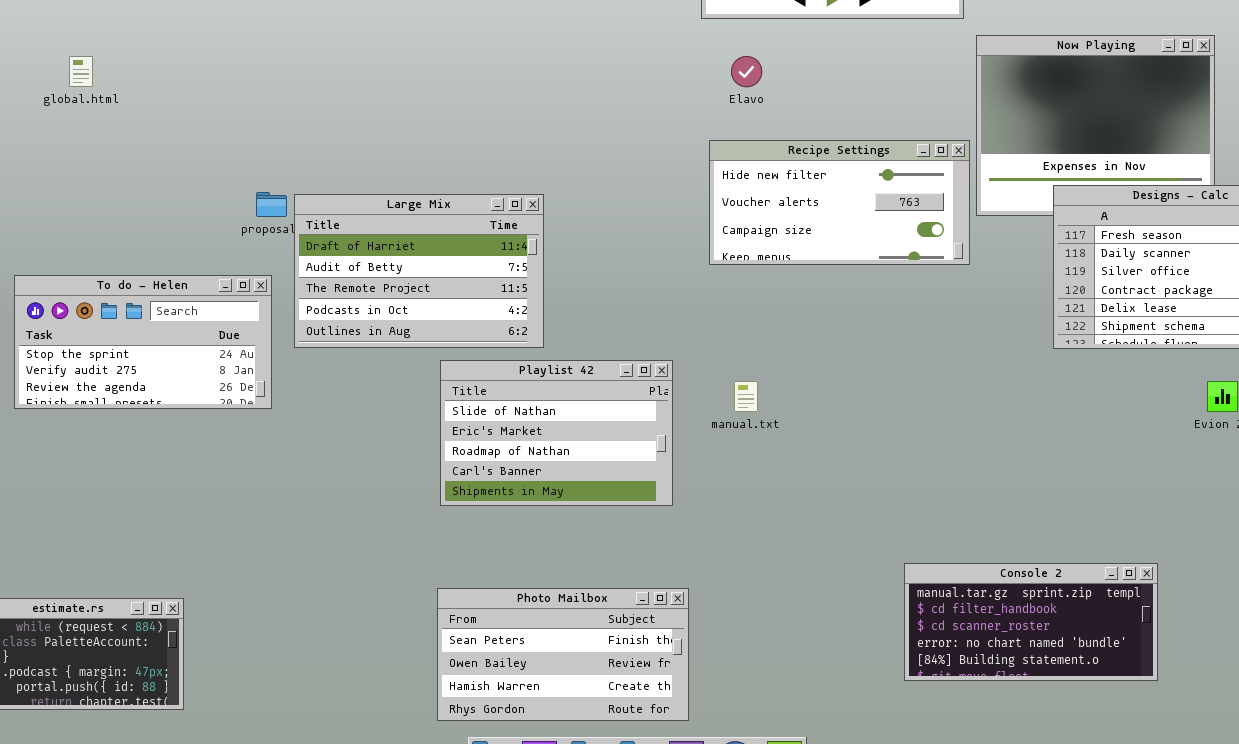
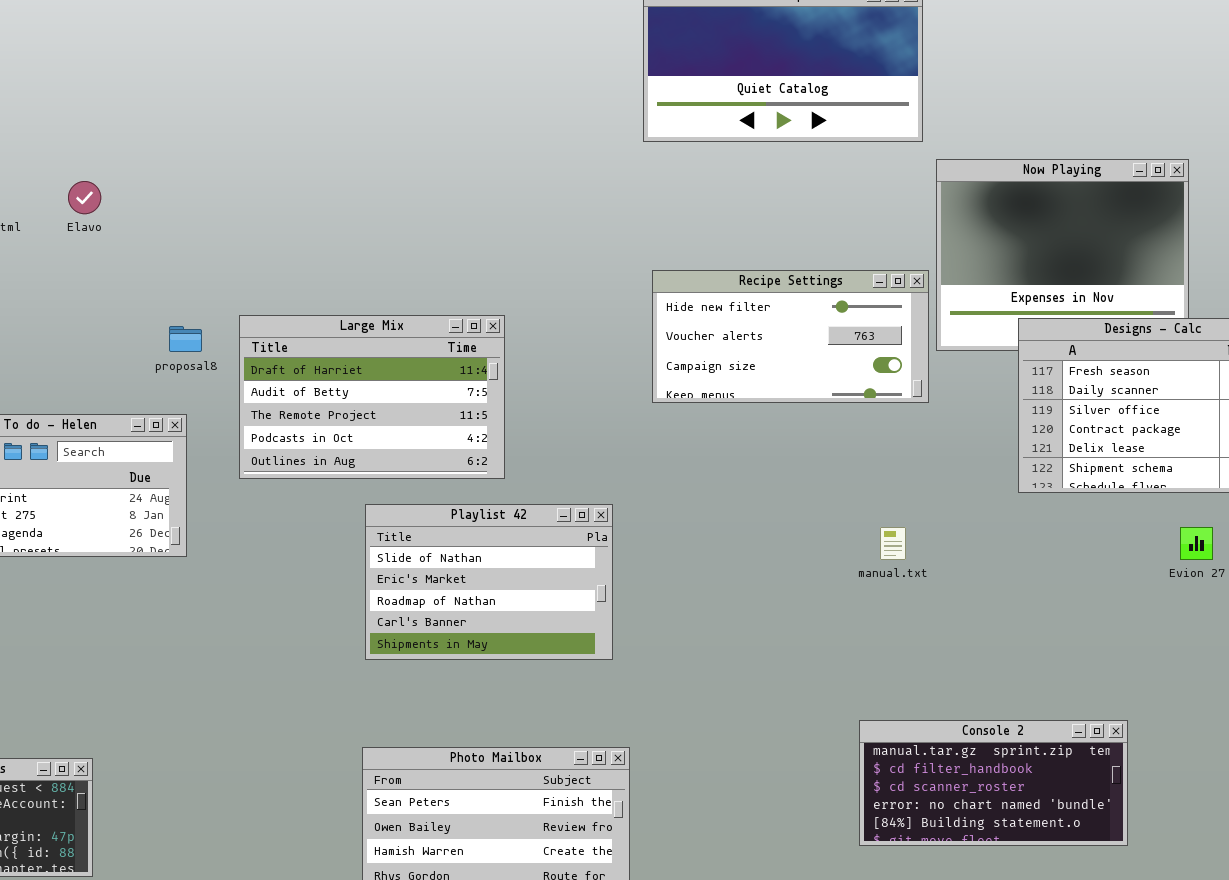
Elavo: [731,56,762,87] -> [68,181,101,214], moved
Large Mix: [294,194,544,348] -> [239,315,505,479], moved
manual.txt: [734,381,758,412] -> [880,527,906,560], moved

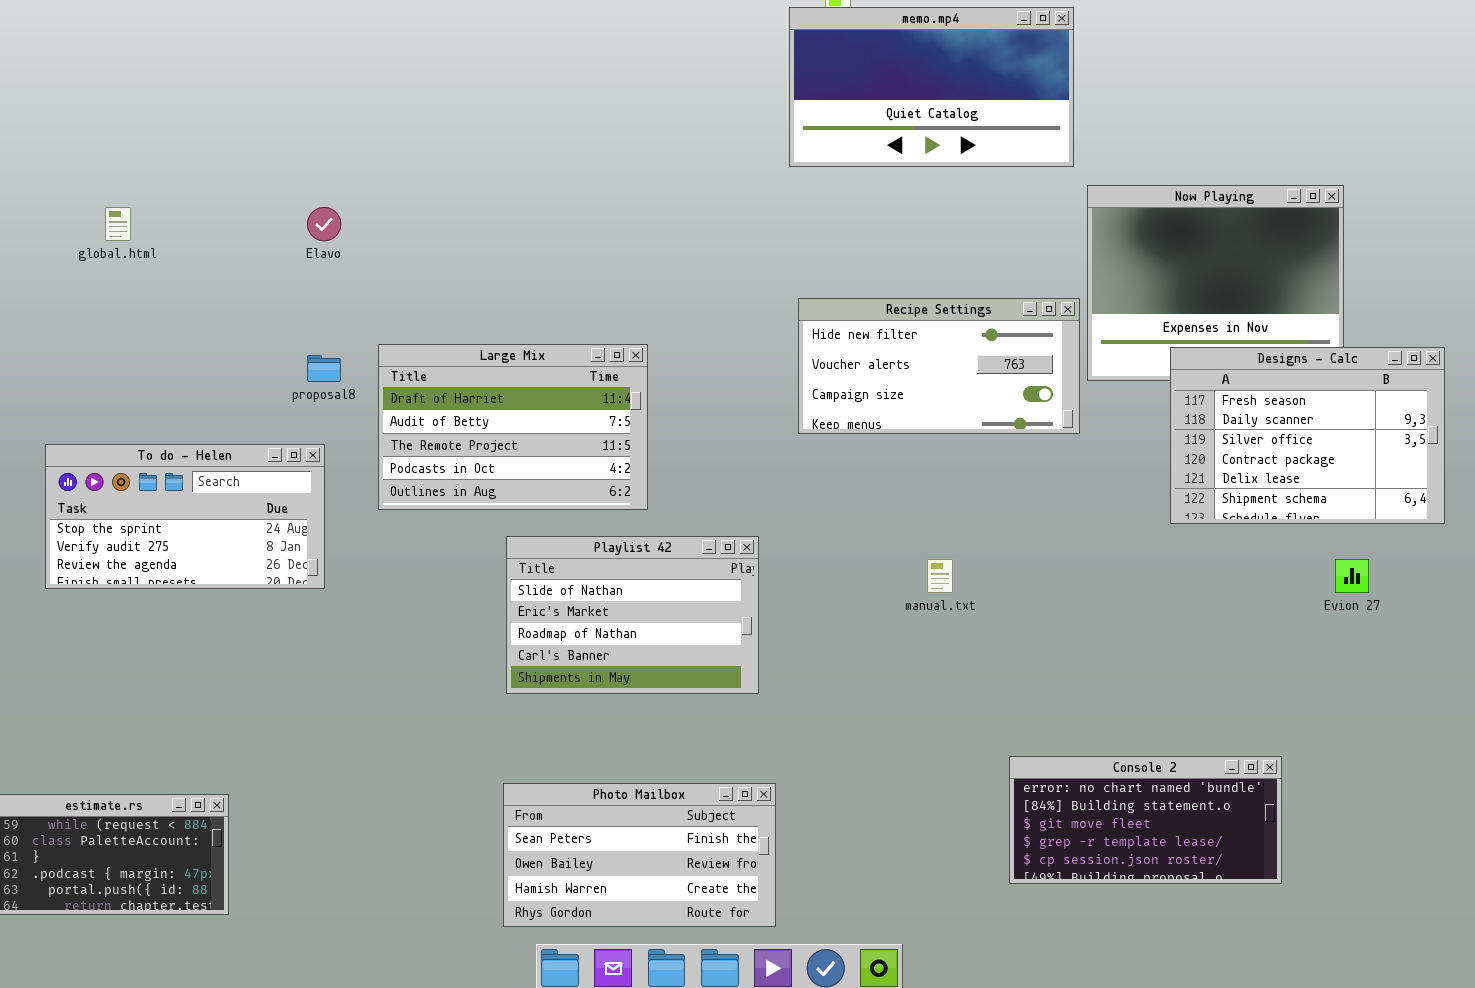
Elavo: [68,181,101,214] -> [307,207,341,241], moved
manual.txt: [880,527,906,560] -> [927,559,953,593], moved
Console 2: [859,720,1128,846] -> [1009,756,1282,884], scrolled down 3 rows

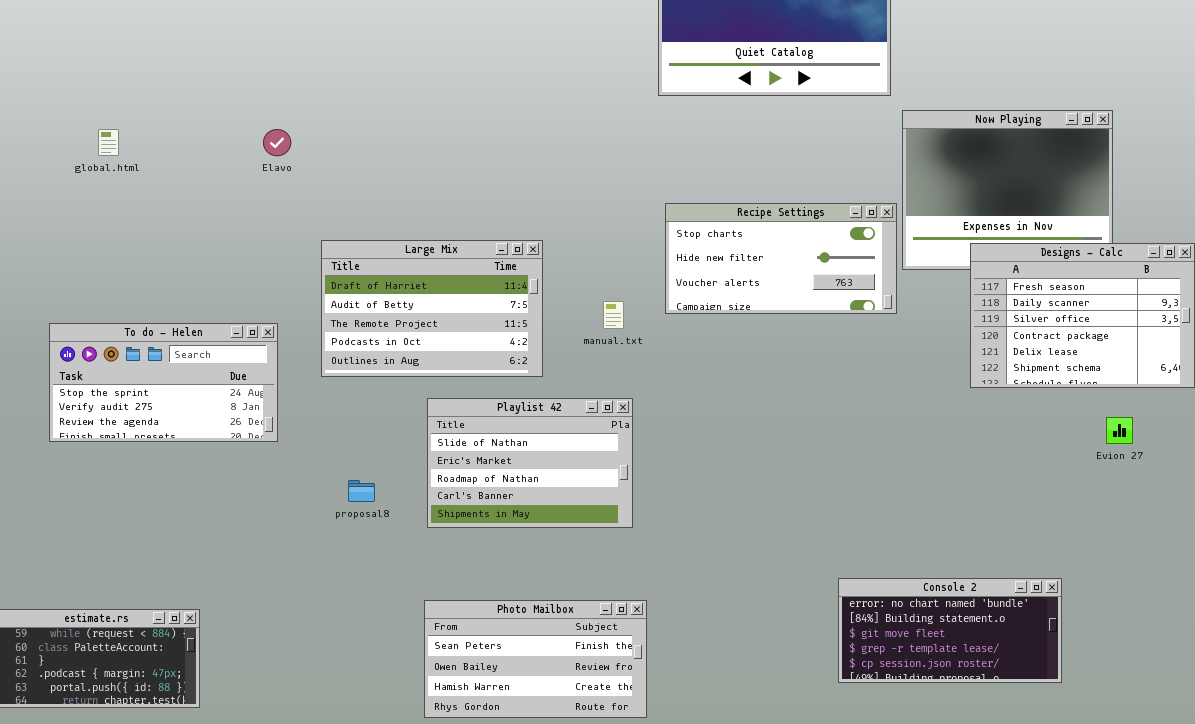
Recipe Settings: [798,298,1080,434] -> [665,203,897,314], scrolled up 1 row
proposal8: [307,355,341,382] -> [348,480,375,502], moved
manual.txt: [927,559,953,593] -> [603,301,624,329], moved

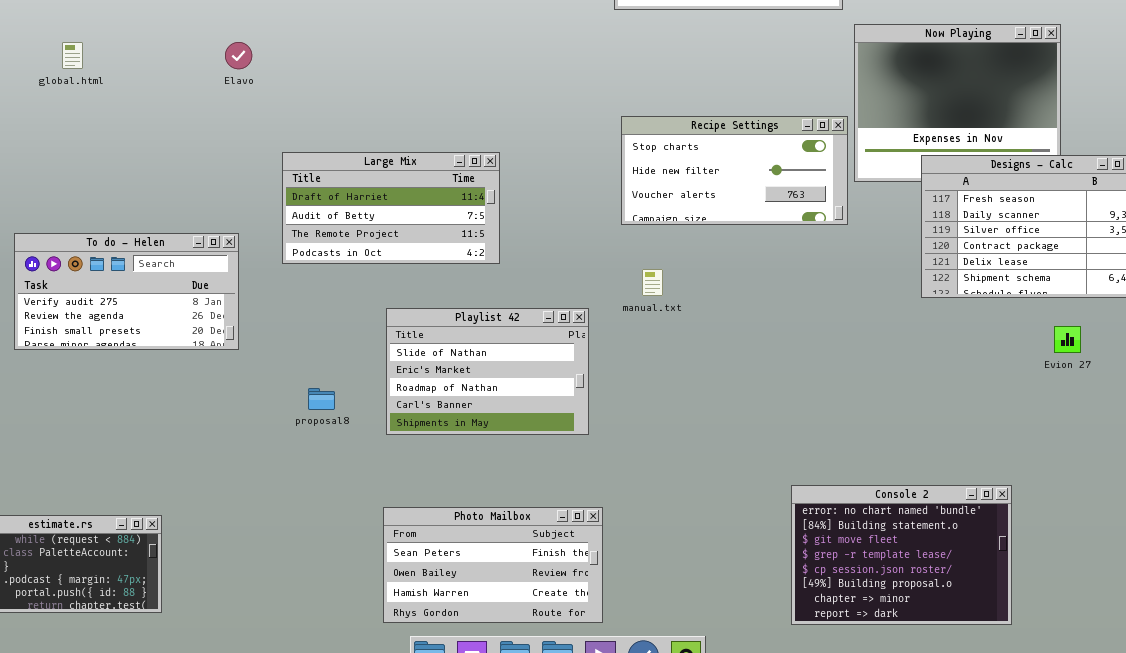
Large Mix: [321,240,543,377] -> [282,152,500,264], resized
manual.txt: [603,301,624,329] -> [642,269,663,296], moved
To do - Helen: [49,323,278,442] -> [14,233,239,350], scrolled down 1 row
Console 2: [838,578,1062,683] -> [791,485,1012,625], resized

